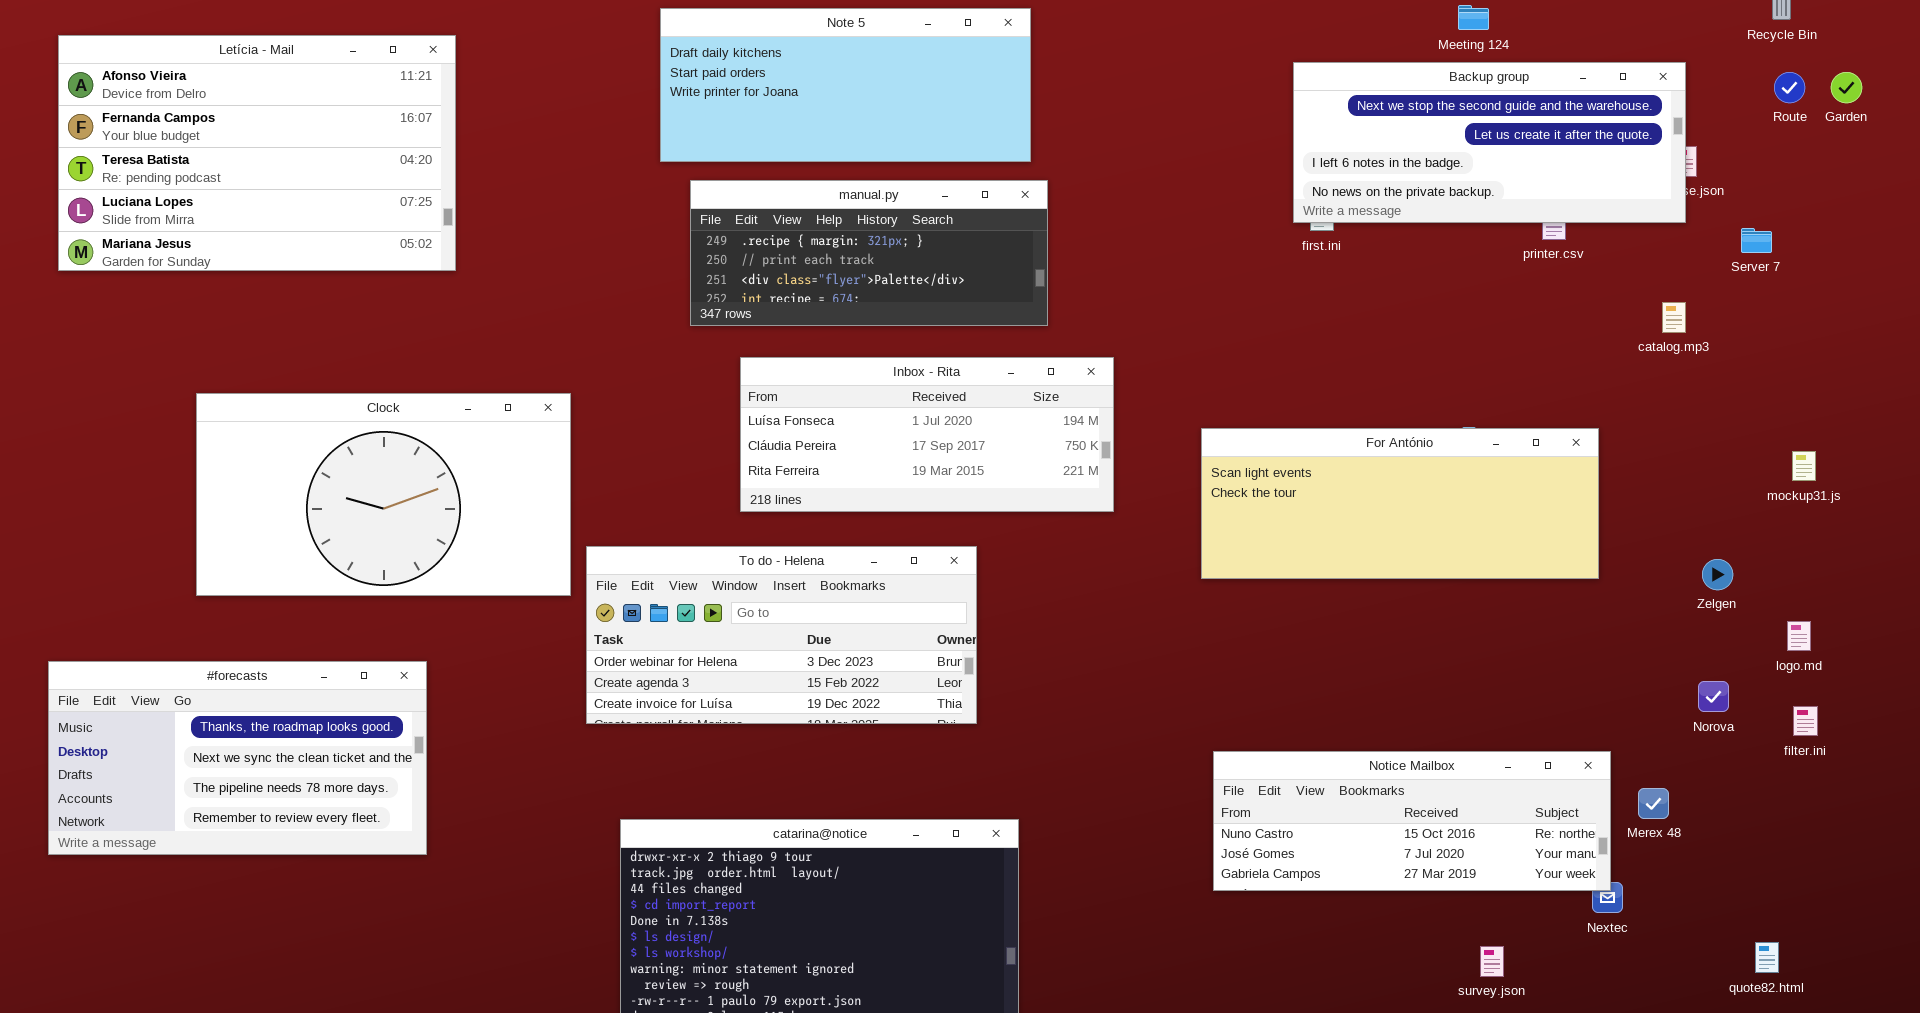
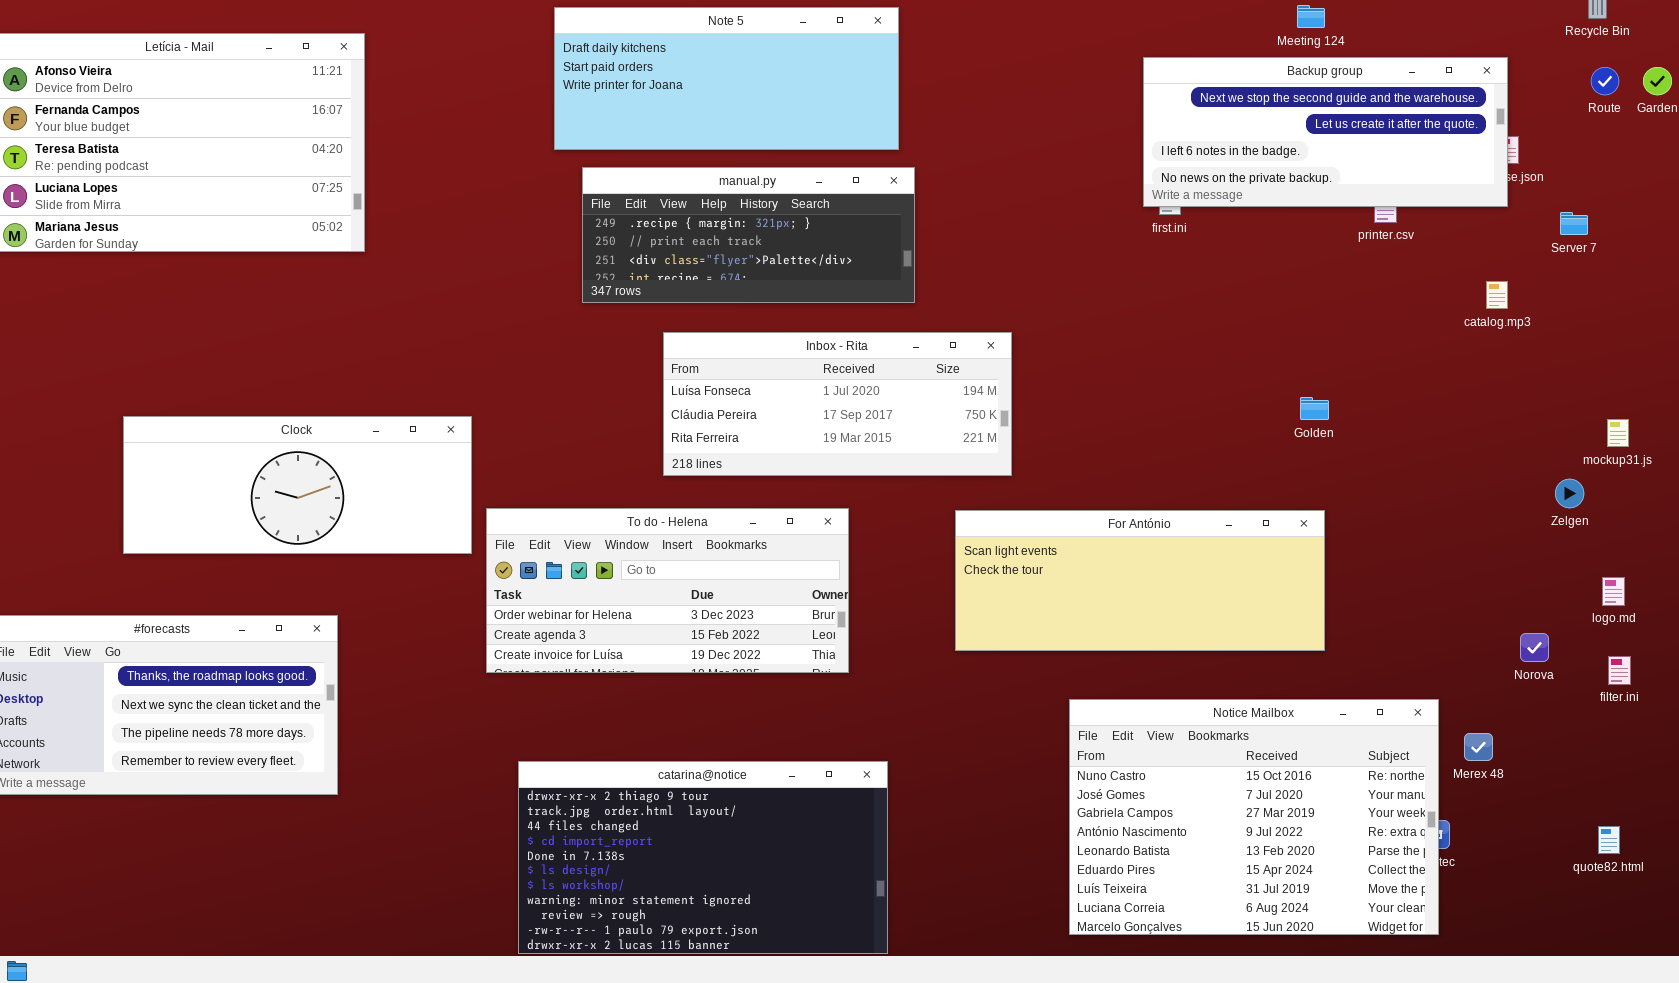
Inbox - Rita: [740,357,1114,512] -> [663,332,1012,476], moved
Clock: [196,393,571,596] -> [123,416,472,554], resized
For António: [1201,428,1599,579] -> [955,510,1325,651], moved
Zelgen: [1702,559,1733,590] -> [1555,479,1584,508], moved
Notice Mailbox: [1213,751,1611,891] -> [1069,699,1439,935], resized
quote82.html: [1755,942,1779,973] -> [1598,826,1620,854], moved

